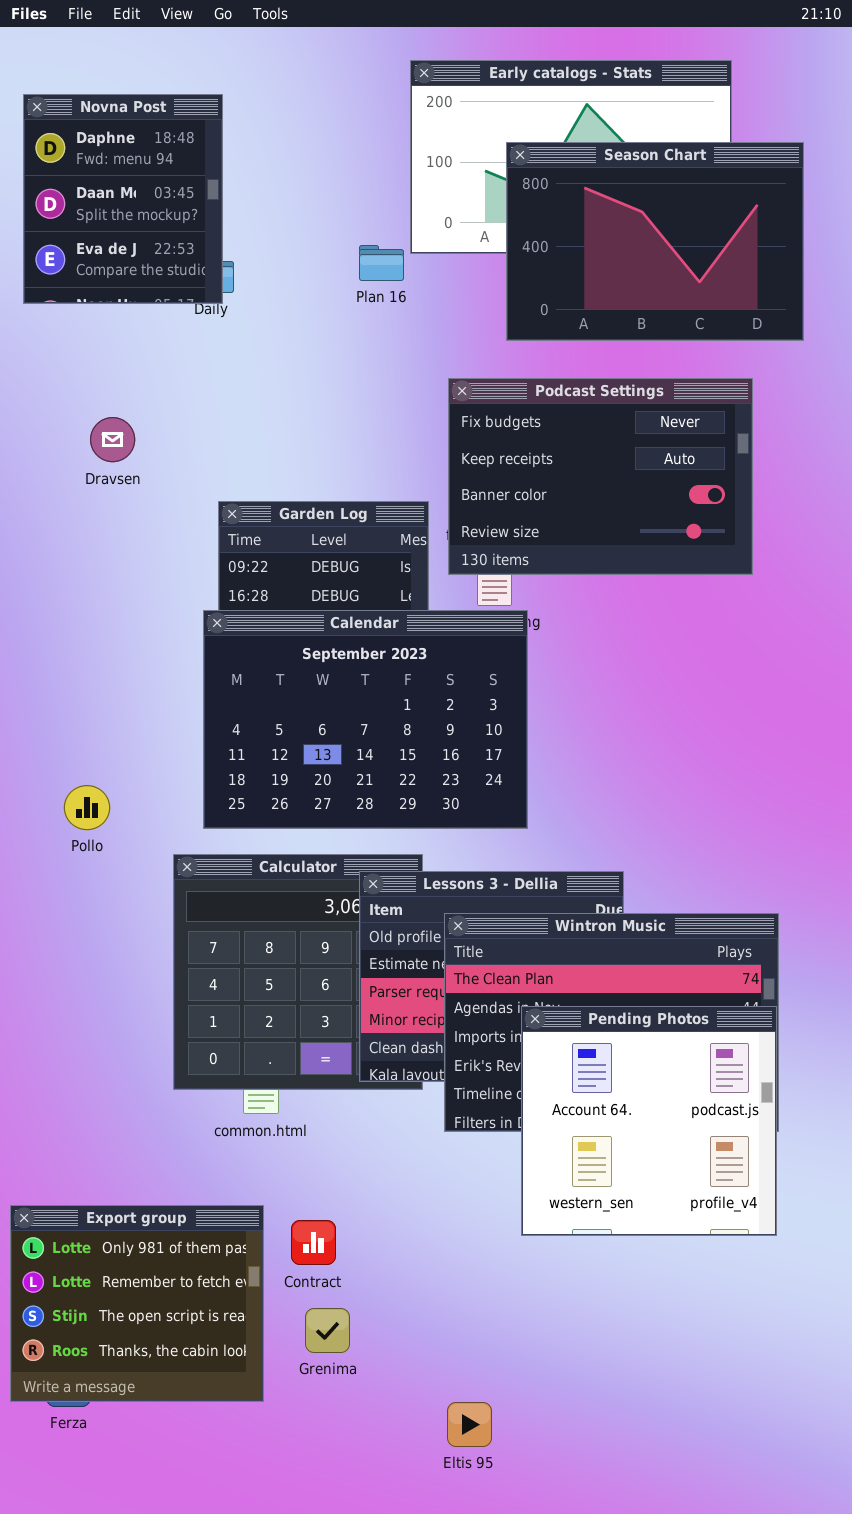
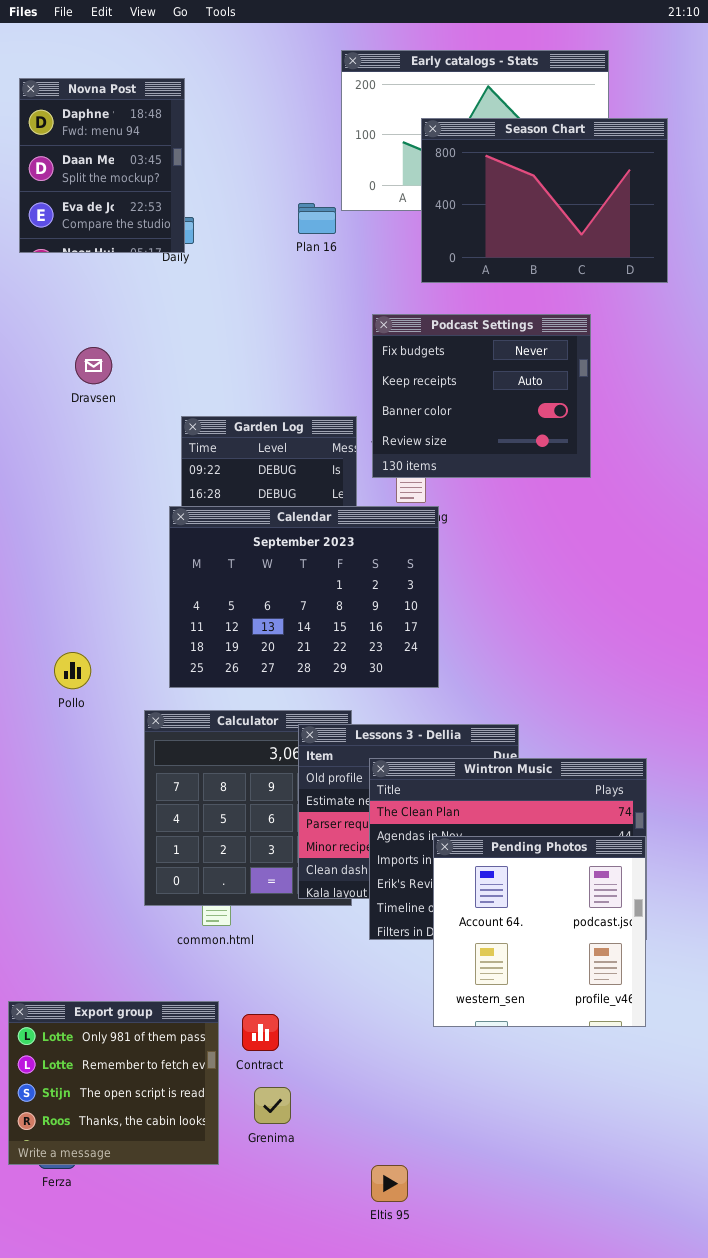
Podcast Settings: [448,378,753,575] -> [372,314,591,478], resized

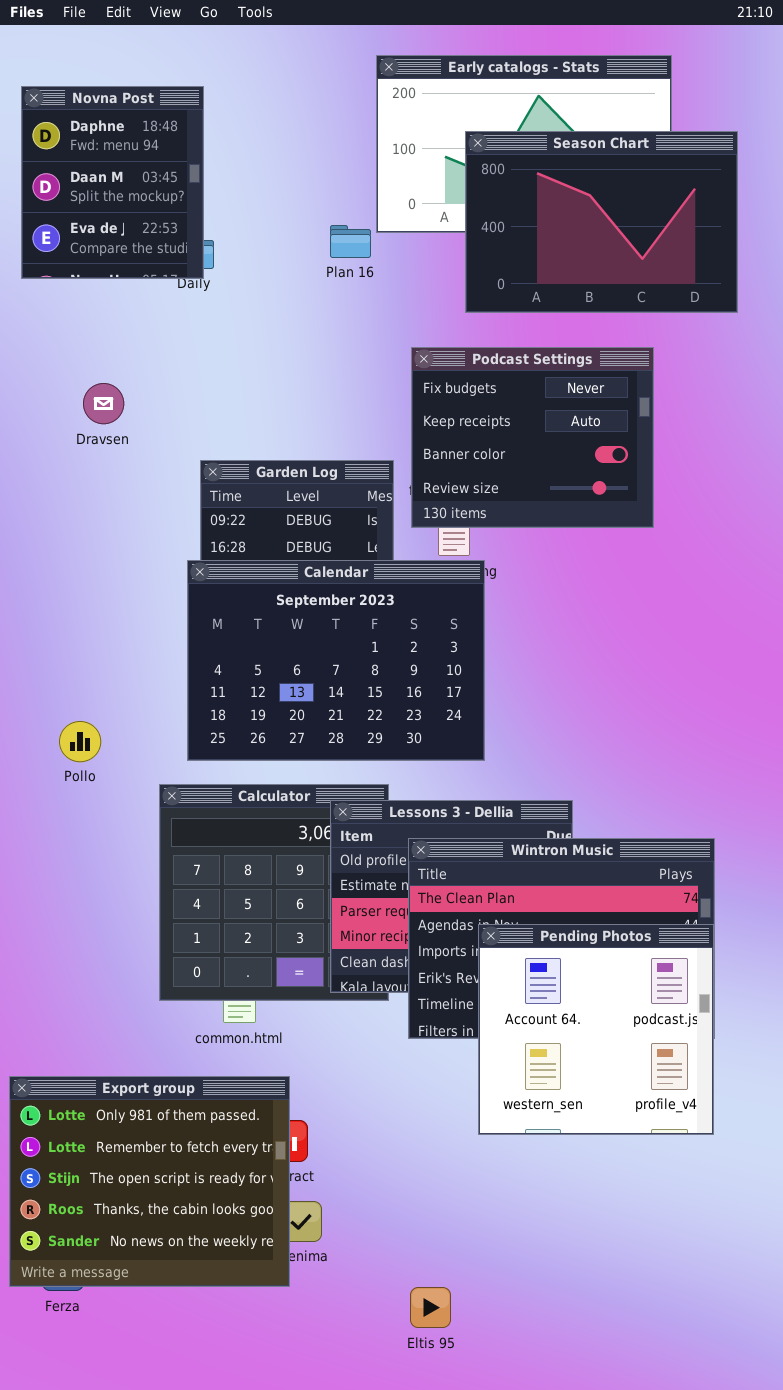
Export group: [8,1001,219,1165] -> [9,1076,290,1287], resized

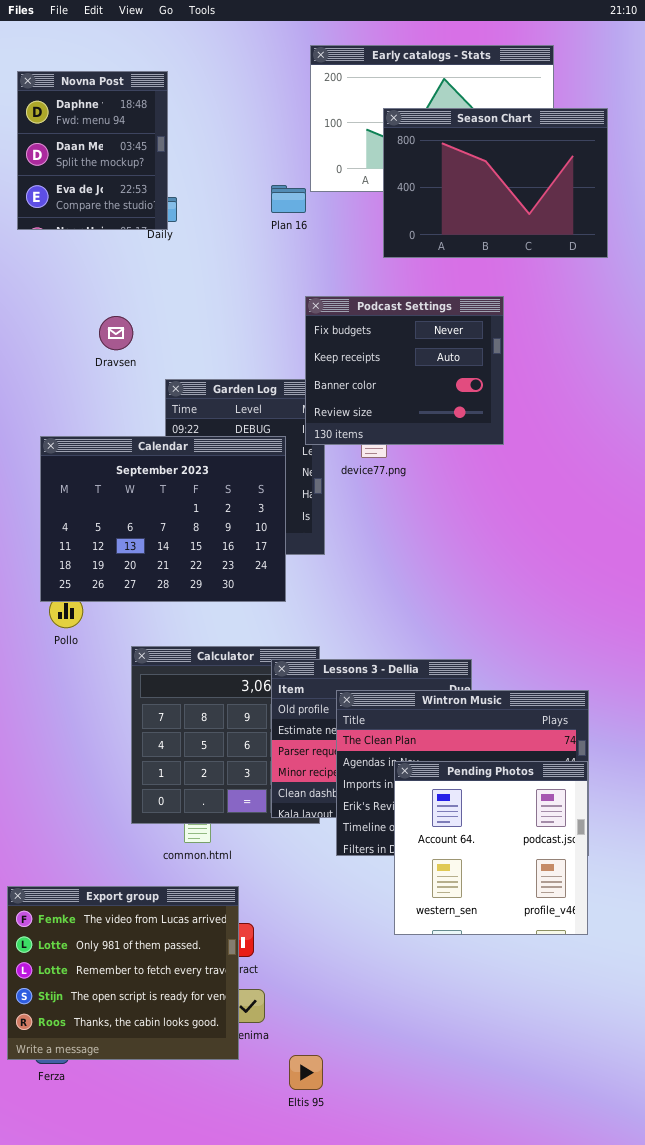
Podcast Settings: [411,347,654,528] -> [305,296,504,445], moved
Dravsen: [83,383,124,424] -> [99,316,133,350], moved
Calendar: [187,560,485,761] -> [40,436,286,602], moved
Export group: [9,1076,290,1287] -> [7,886,239,1060], scrolled up 1 row
Eltis 95: [410,1287,451,1328] -> [289,1055,323,1090], moved

